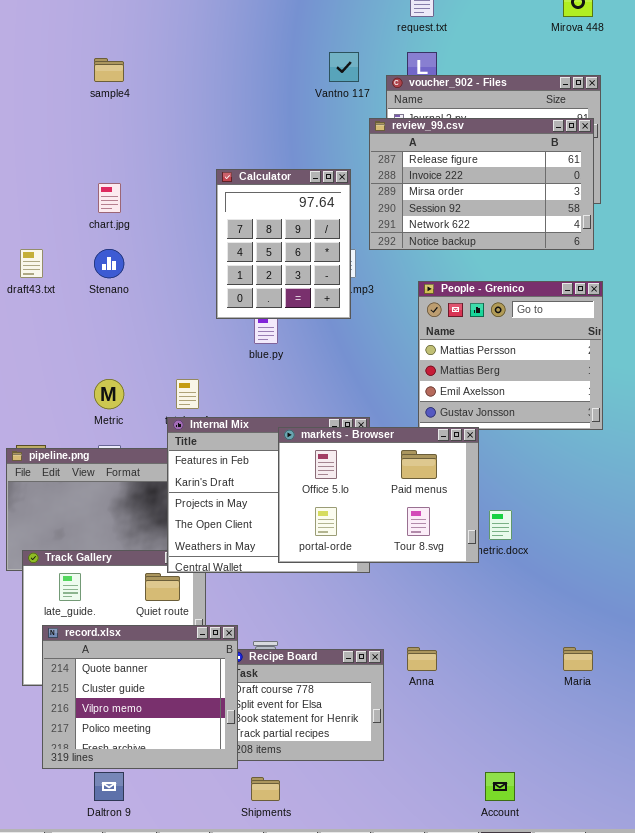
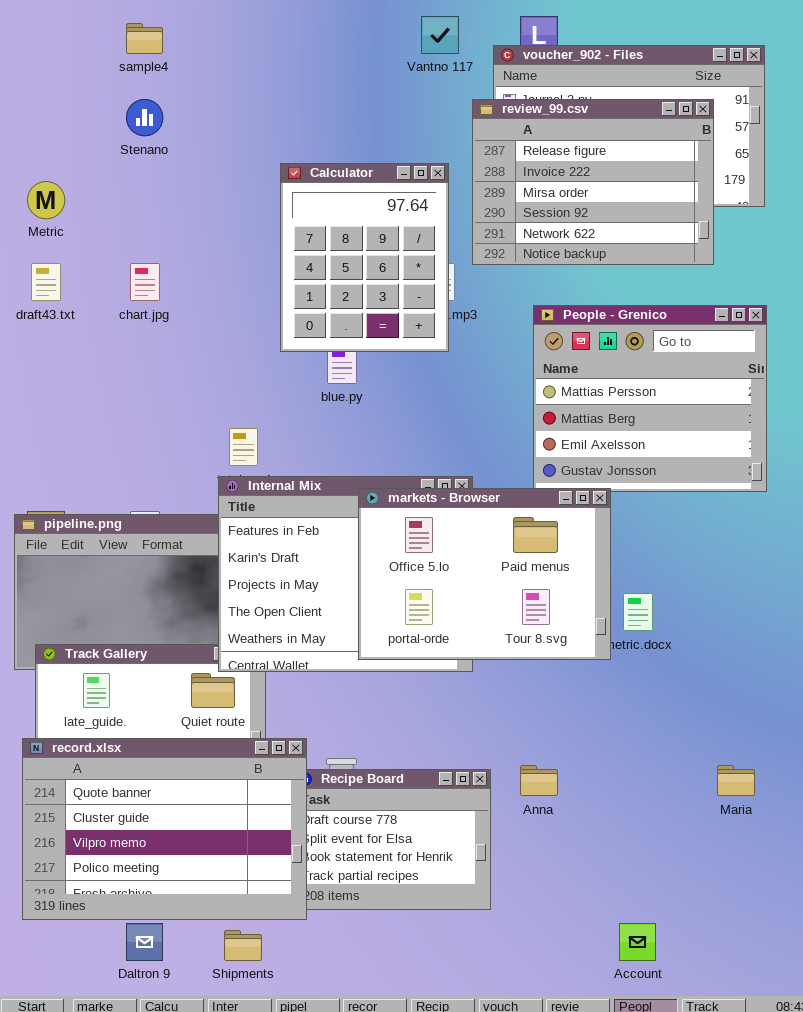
review_99.csv: [369,118,594,250] -> [472,99,714,265], resized
chart.jpg: [98,183,121,213] -> [130,263,160,301], moved
Stenano: [94,249,124,278] -> [126,99,163,136], moved
Metric: [94,379,124,409] -> [27,181,65,219], moved
record.xlsx: [42,625,238,769] -> [22,738,307,920], resized
Shipments: [251,777,280,801] -> [224,930,262,961], moved

